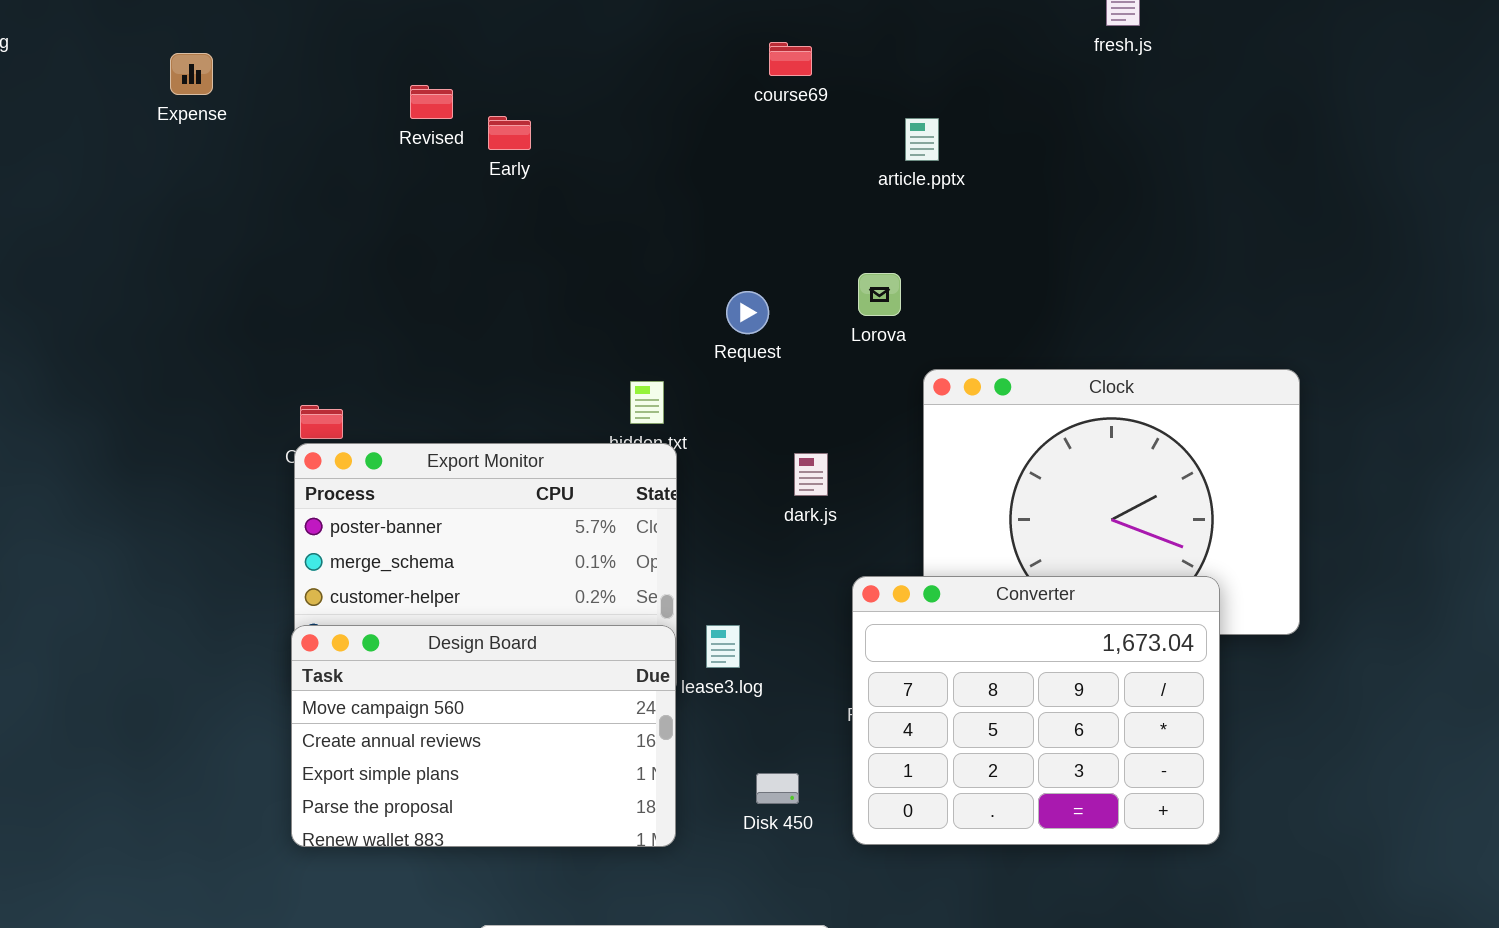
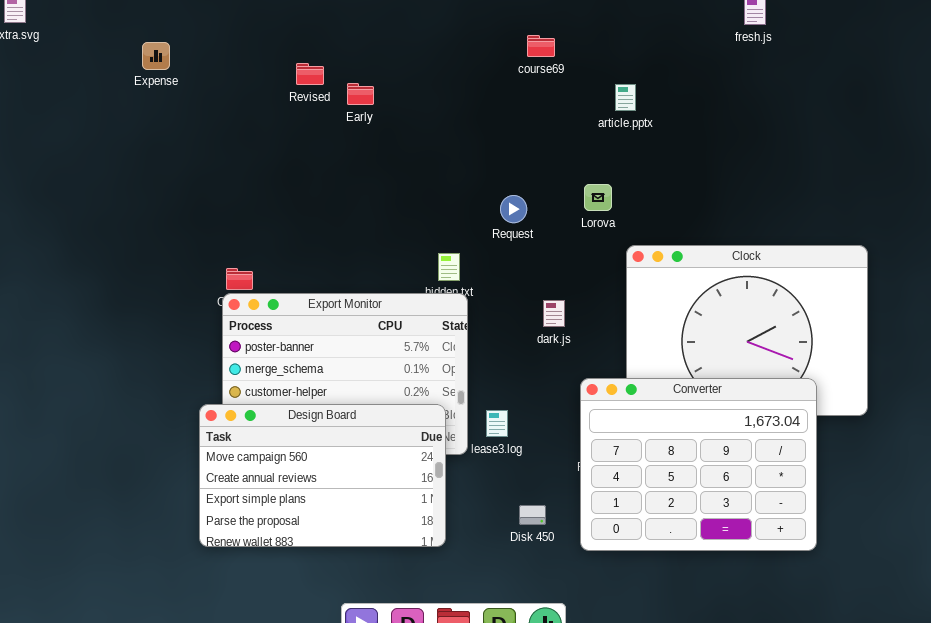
Design Board: [291,625,676,847] -> [199,404,446,547], moved

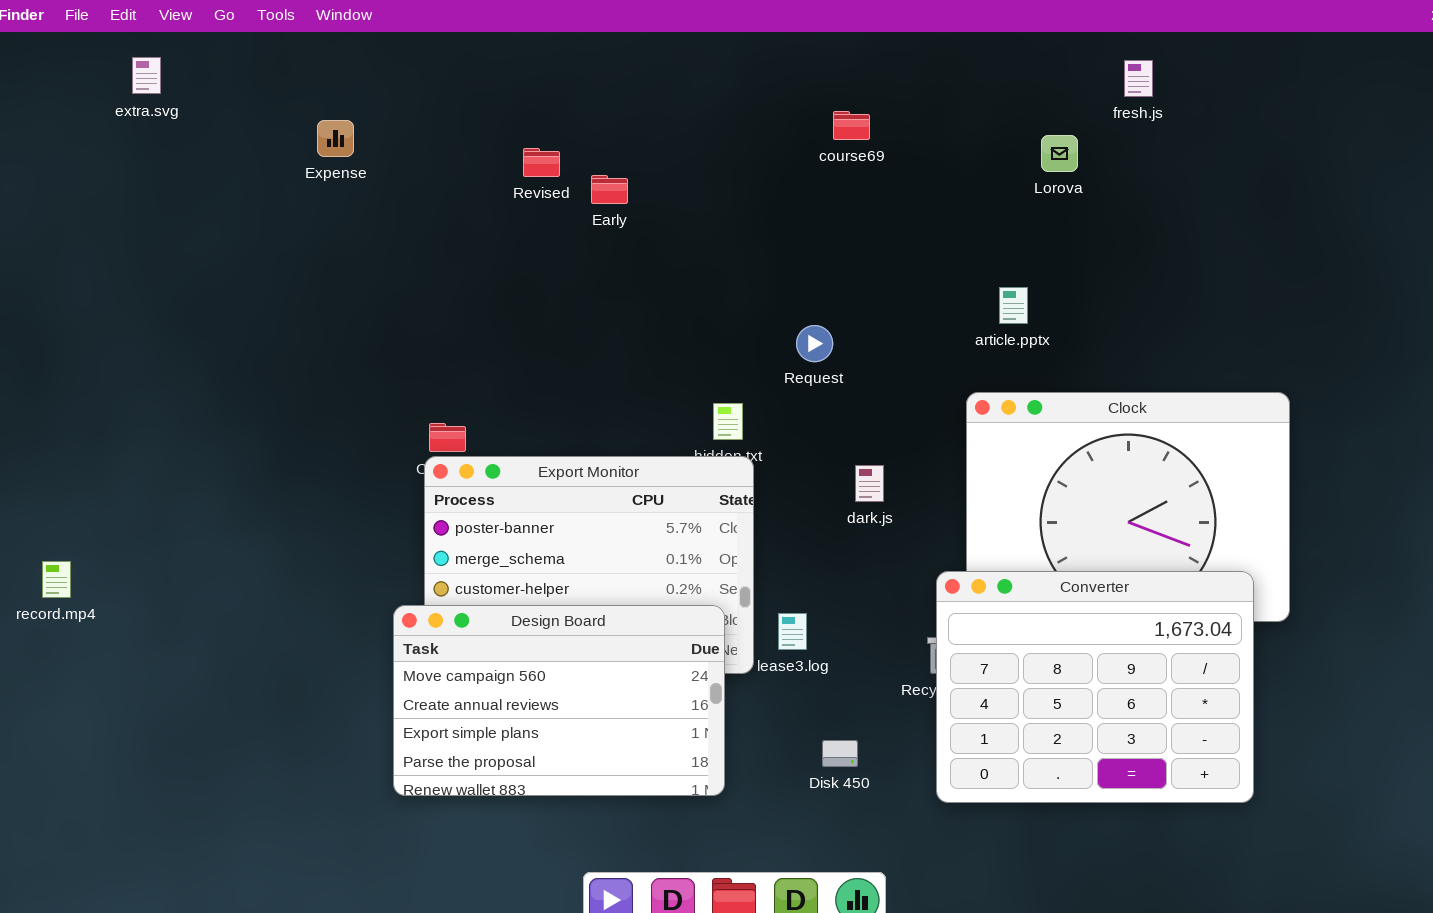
article.pptx: [615,84,636,111] -> [999,287,1028,324], moved
Lorova: [584,184,612,211] -> [1041,135,1078,172], moved
Converter: [580,378,817,551] -> [936,571,1254,803], moved

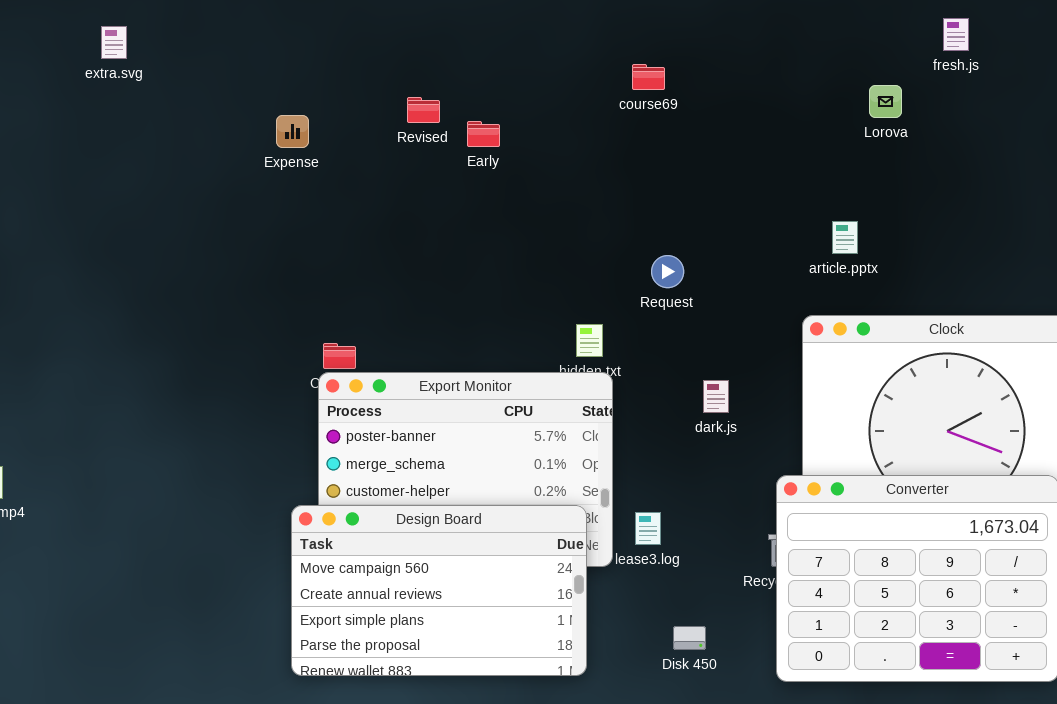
extra.svg: [132,57,161,94] -> [101,26,127,59], moved
course69: [833,111,870,140] -> [632,64,665,90], moved
Expense: [317,120,354,157] -> [276,115,309,148], moved

